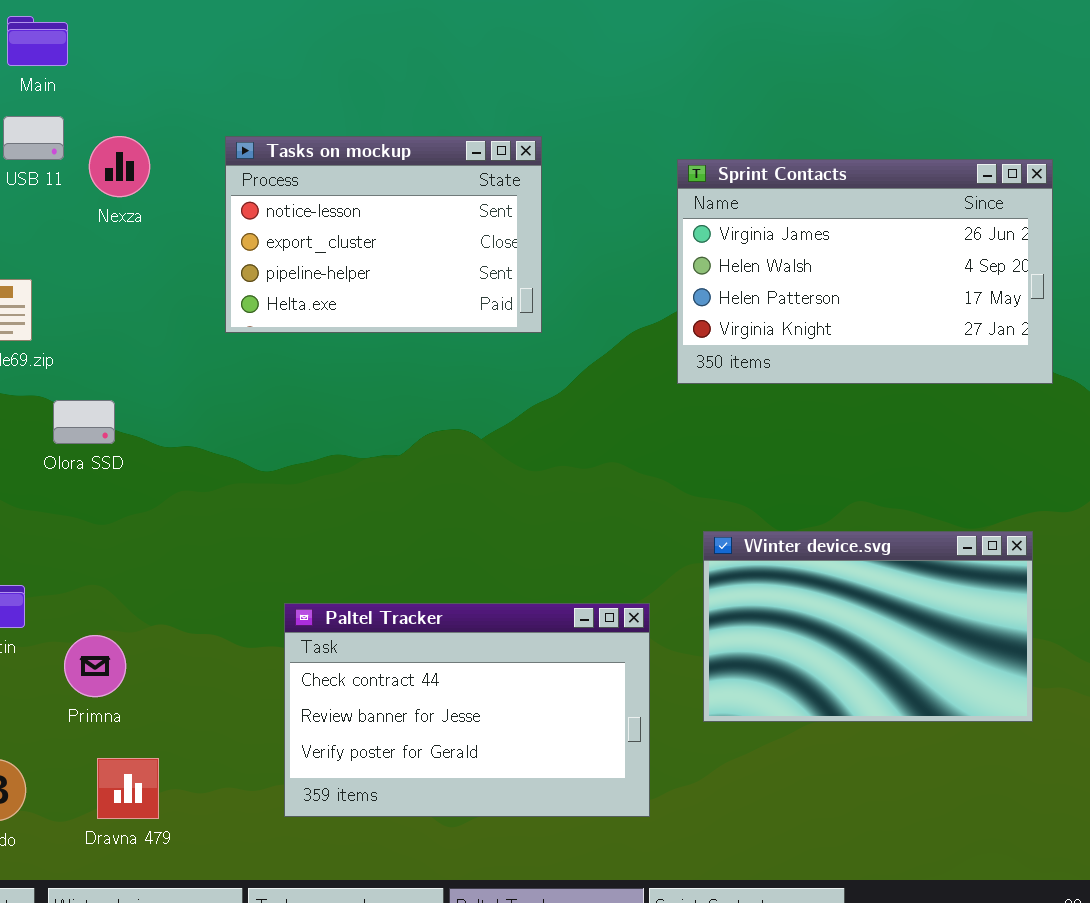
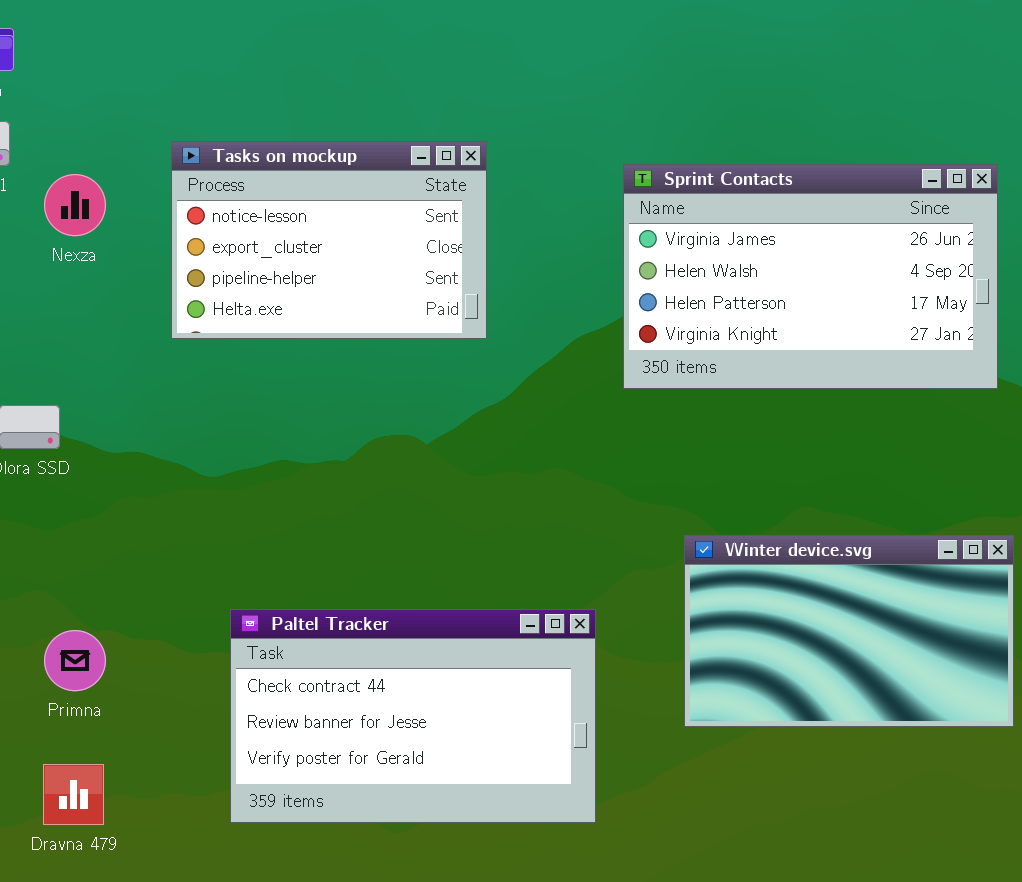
Nexza: [89,136,150,197] -> [44,174,106,236], moved
Winter device.svg: [703,531,1033,722] -> [684,535,1014,727], moved
Primna: [64,635,126,697] -> [44,630,106,691], moved

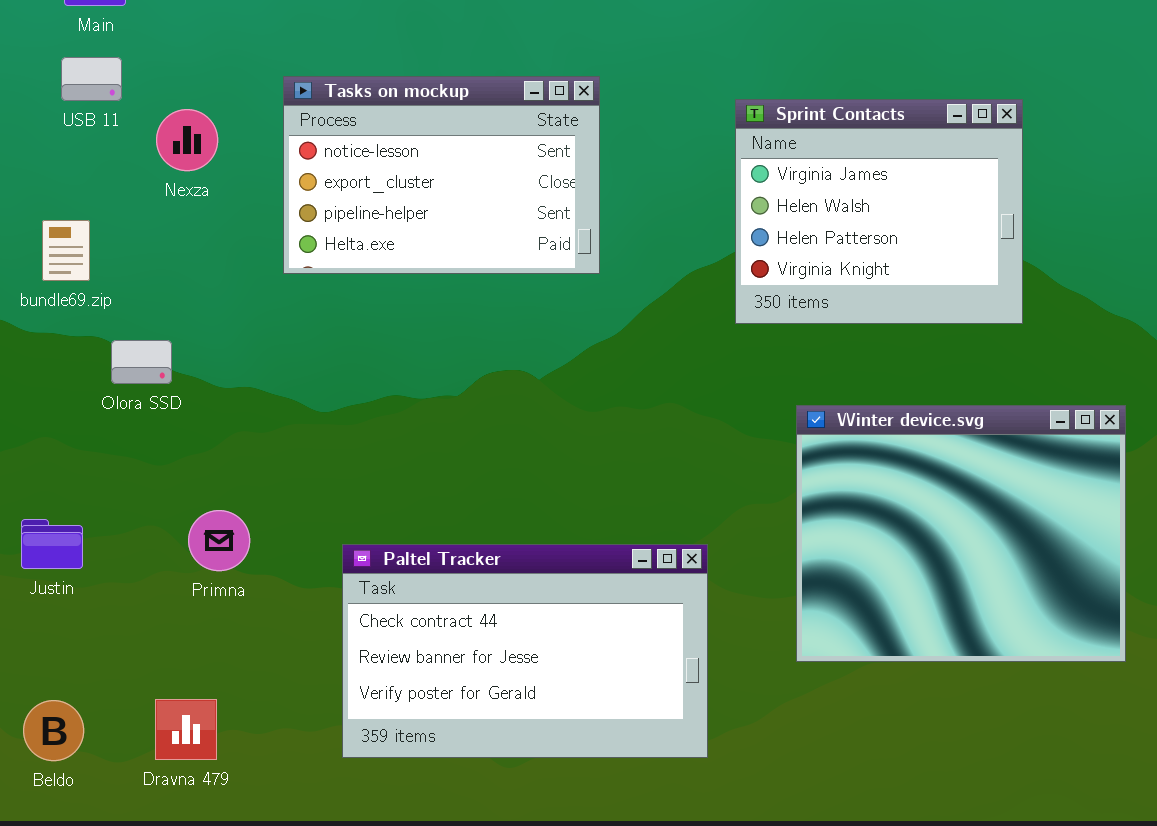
Sprint Contacts: [623,164,998,389] -> [735,99,1023,324], resized
Winter device.svg: [684,535,1014,727] -> [796,405,1126,662], resized
Primna: [44,630,106,691] -> [188,510,250,571], moved

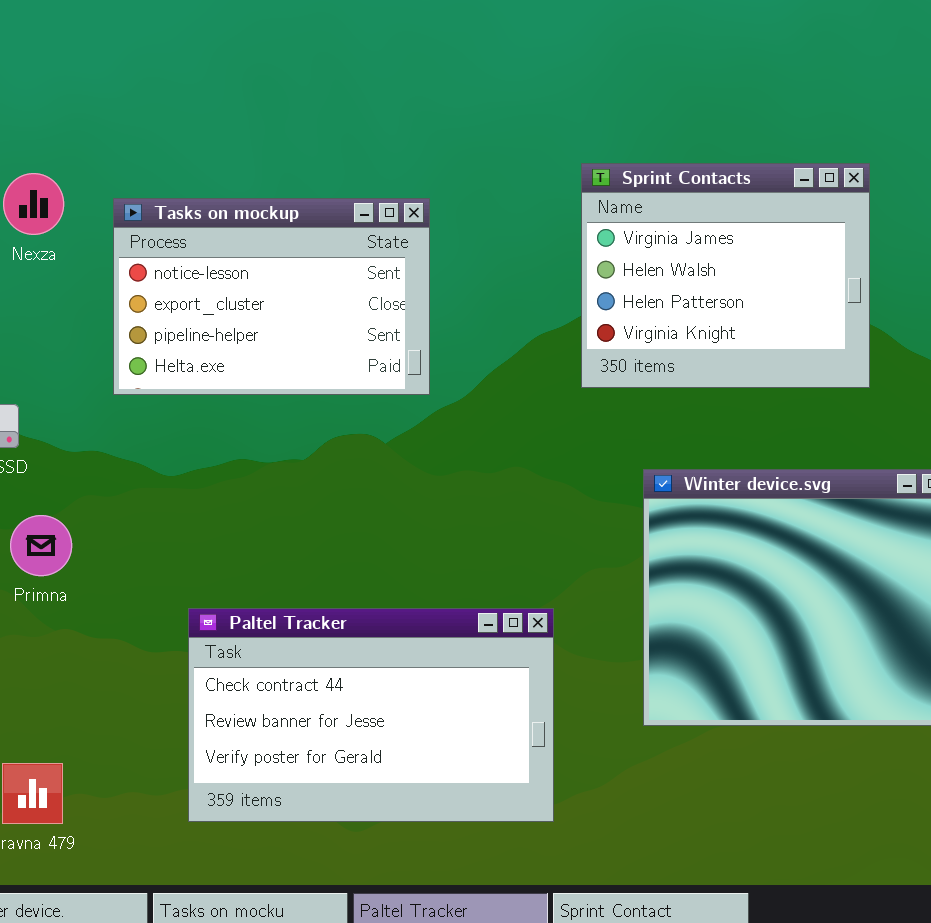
Tasks on mockup: [283,76,600,274] -> [113,198,430,395], moved
Primna: [188,510,250,571] -> [10,515,72,576], moved

